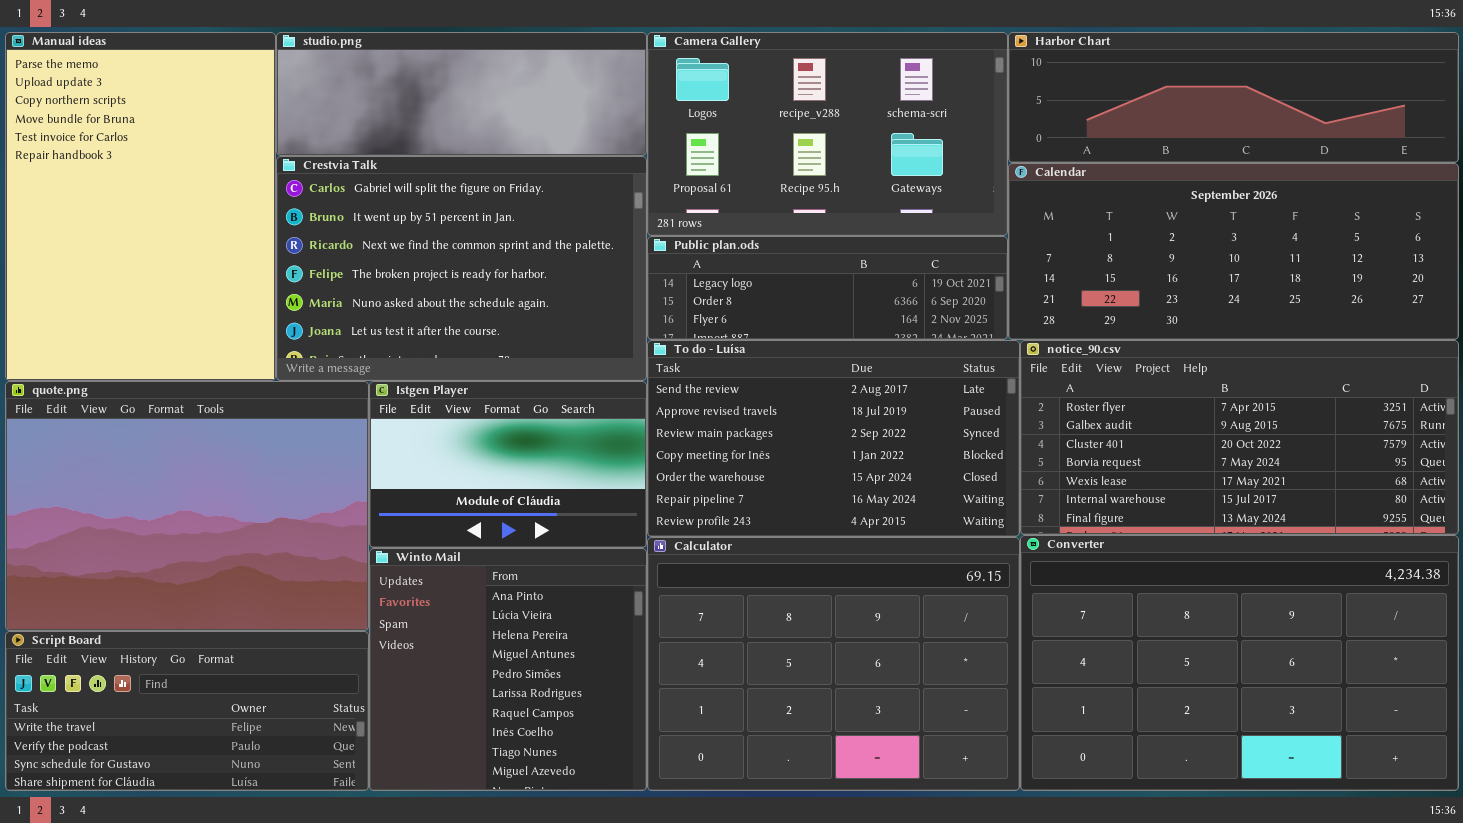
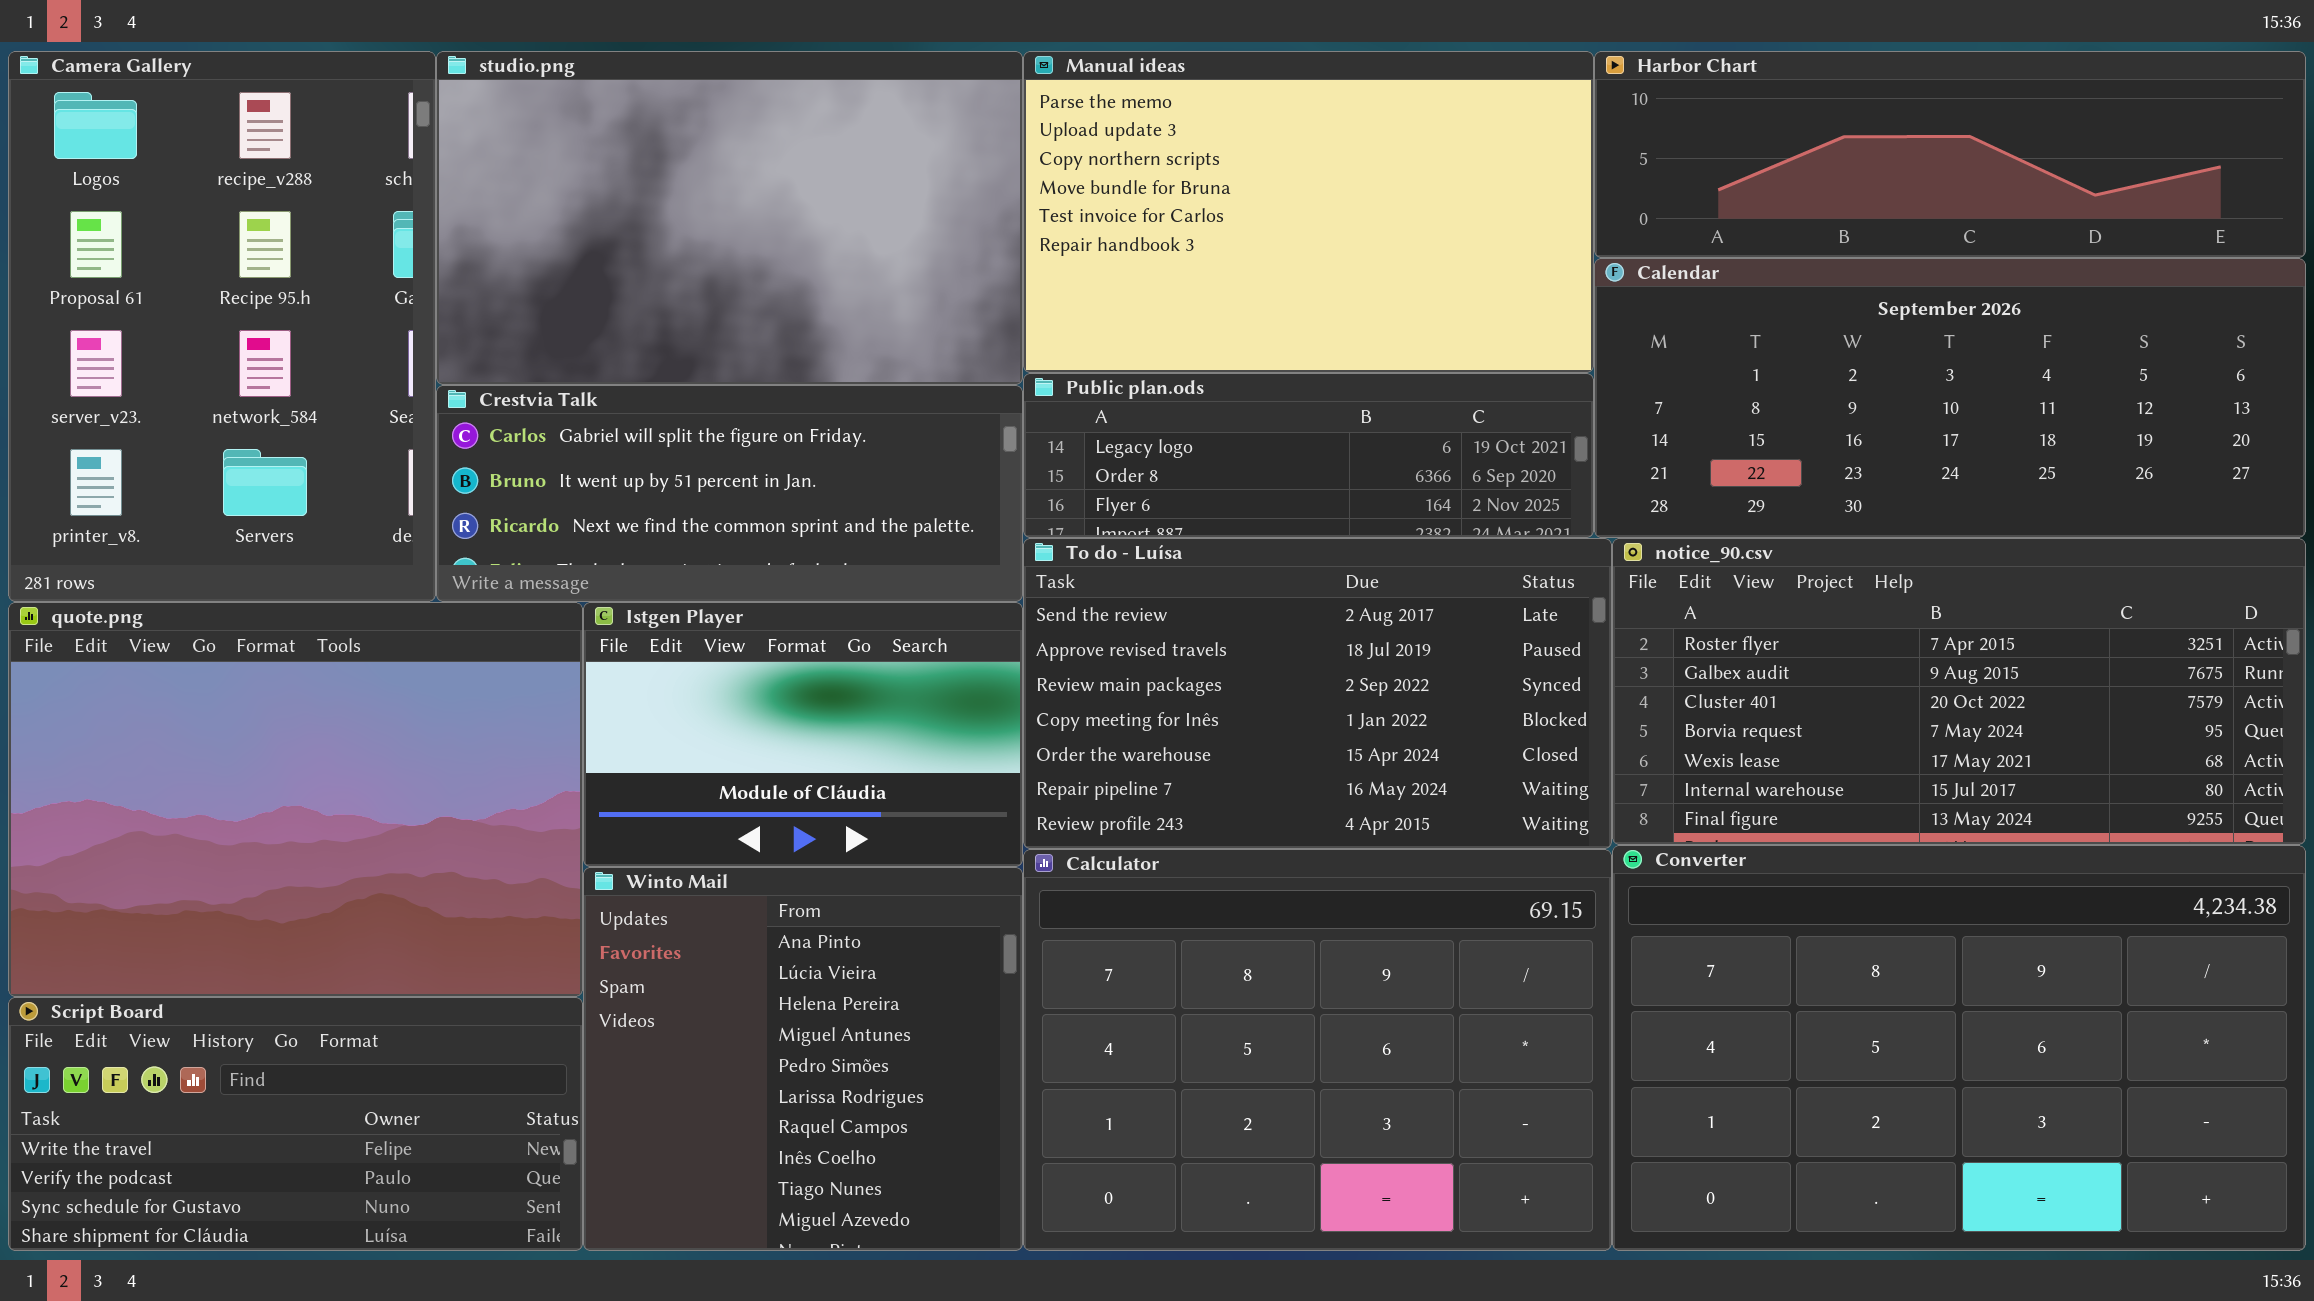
Manual ideas: [5,32,276,381] -> [1023,51,1594,373], moved, resized
studio.png: [276,32,647,156] -> [436,51,1023,385], resized
Camera Gallery: [647,32,1008,236] -> [8,51,436,602], moved, resized
Crestvia Talk: [276,156,647,381] -> [436,385,1023,602], resized

